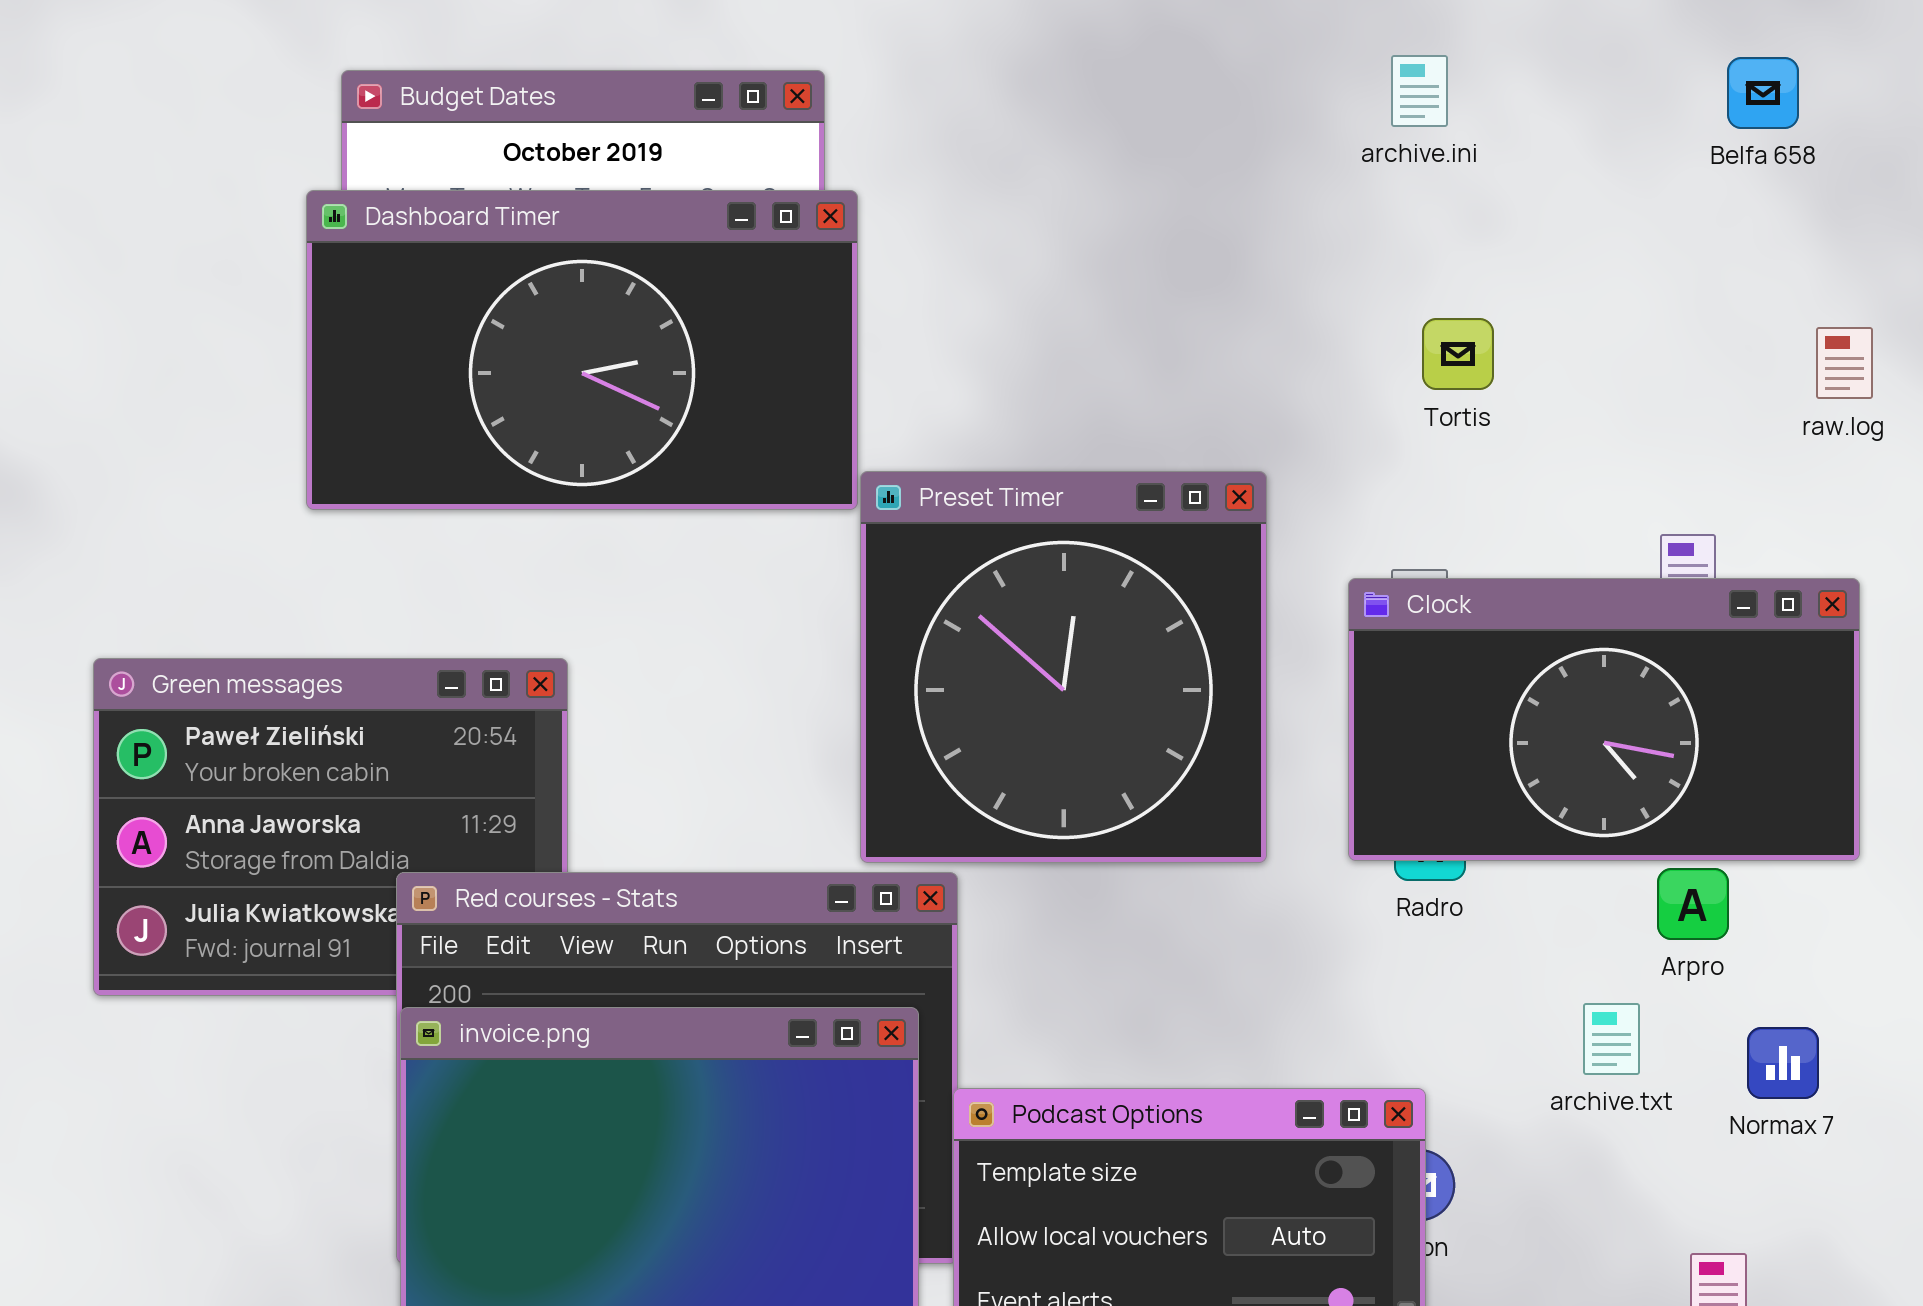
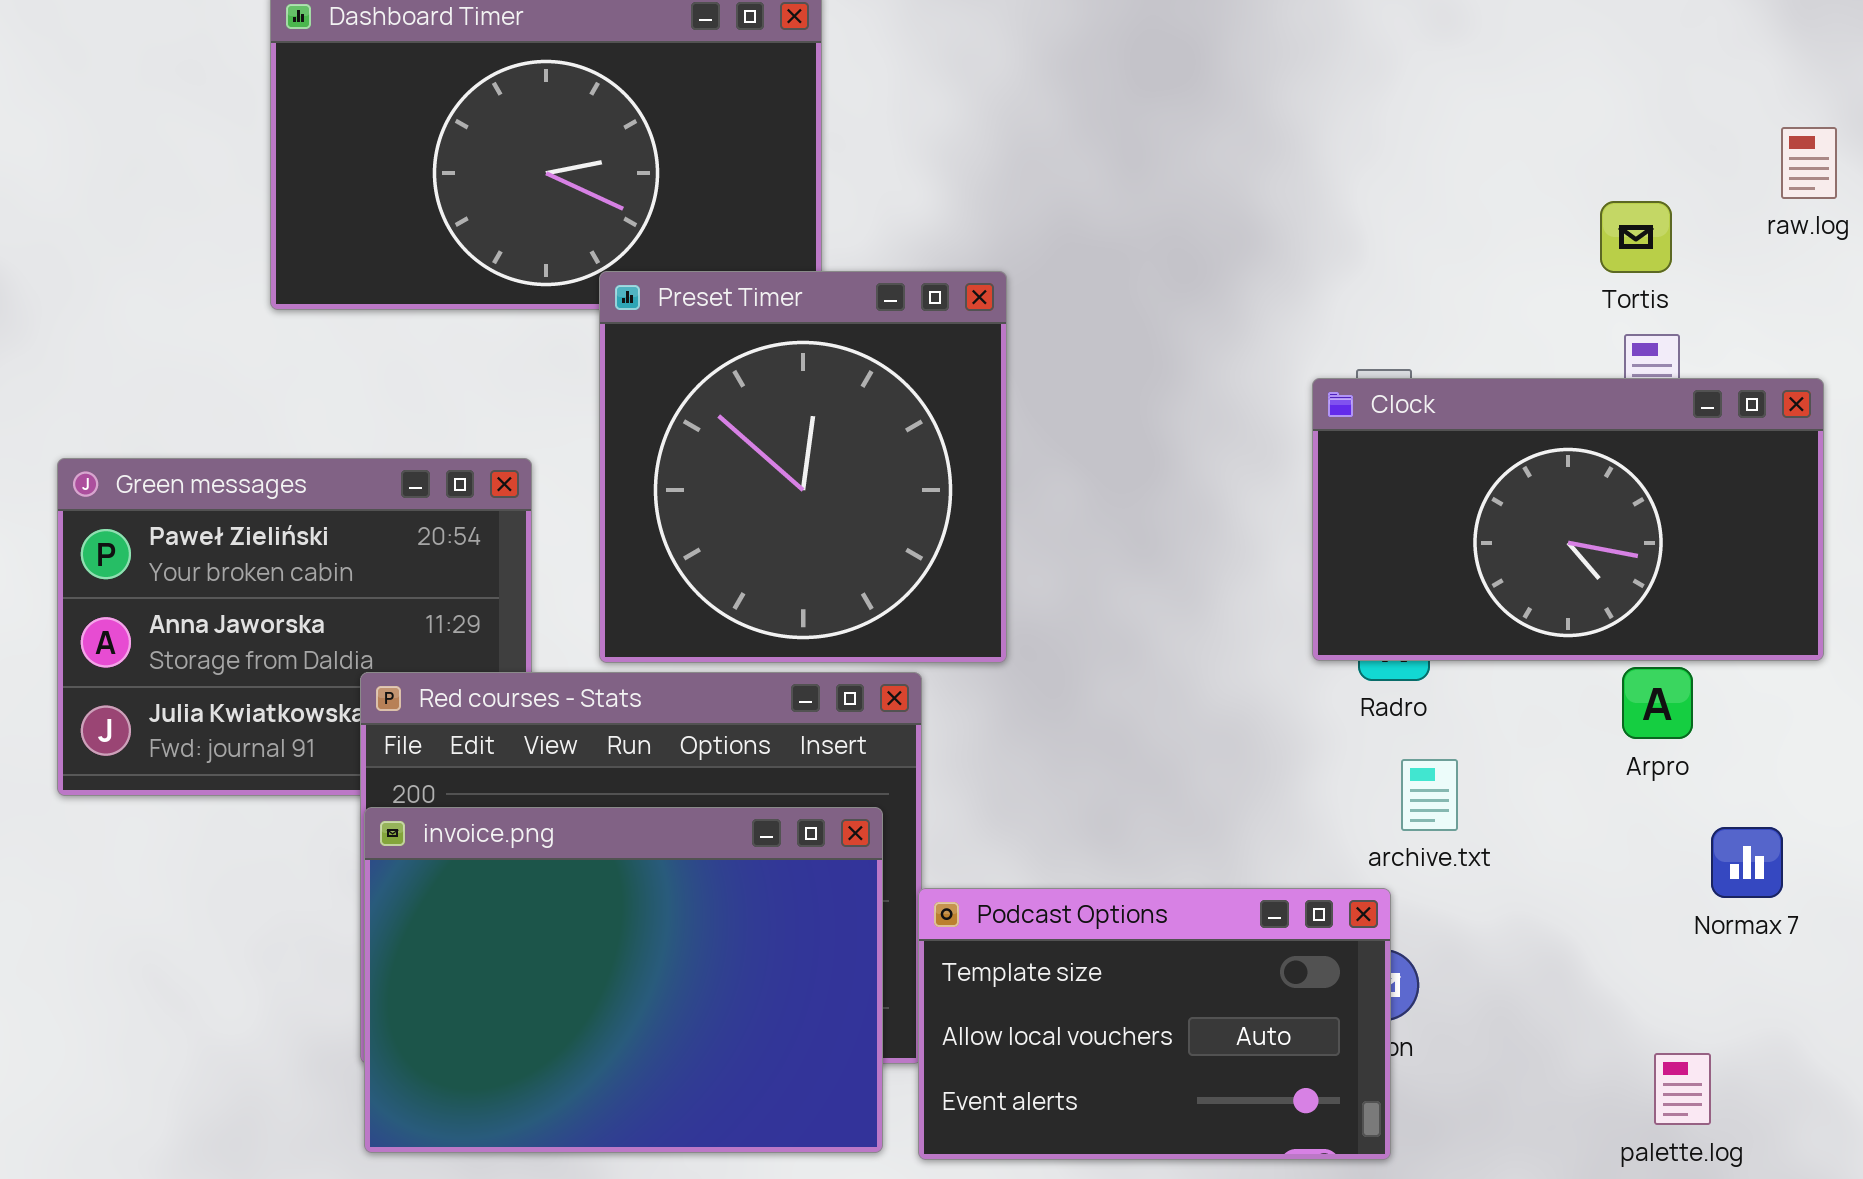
Tortis: [1422,318,1494,390] -> [1600,201,1672,273], moved
Preset Timer: [860,471,1267,863] -> [599,271,1007,663], moved
archive.txt: [1583,1003,1640,1075] -> [1401,759,1458,831], moved

